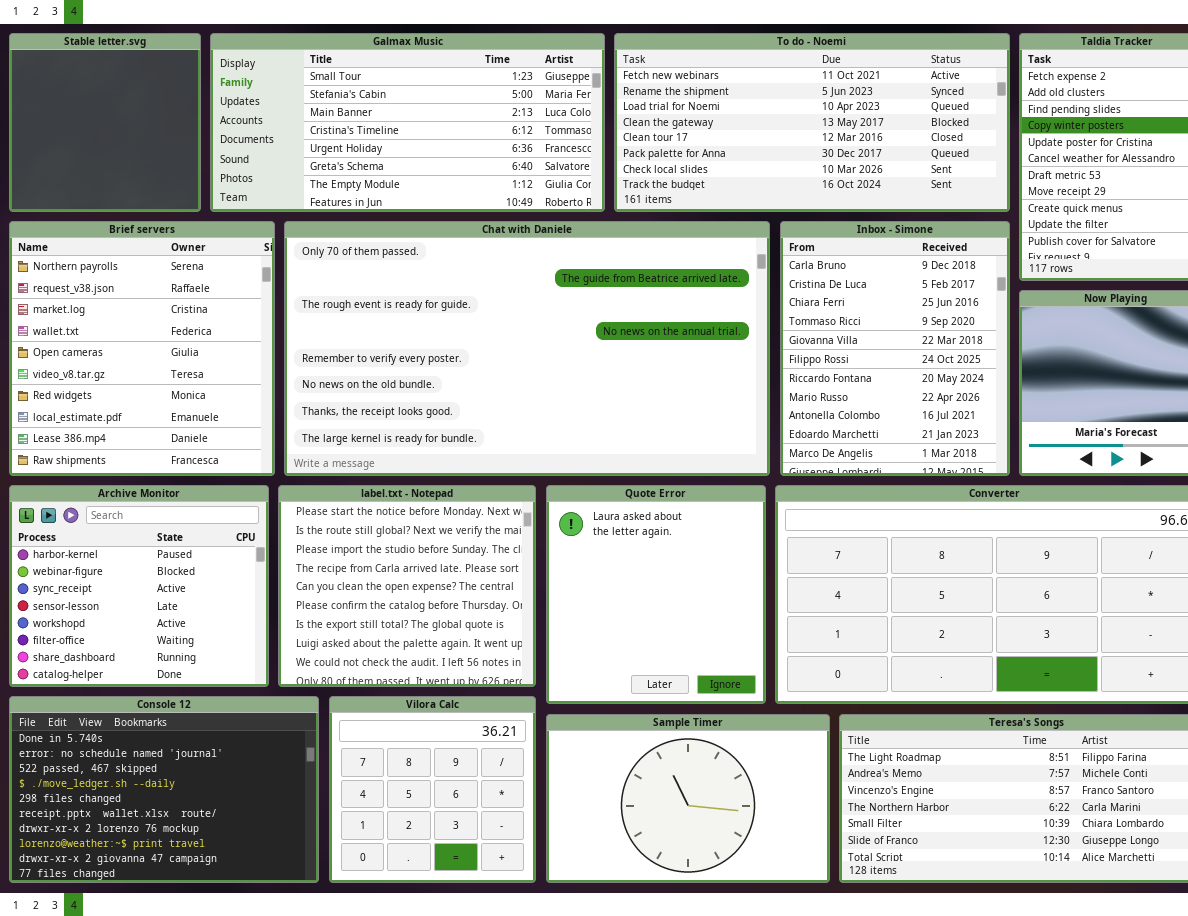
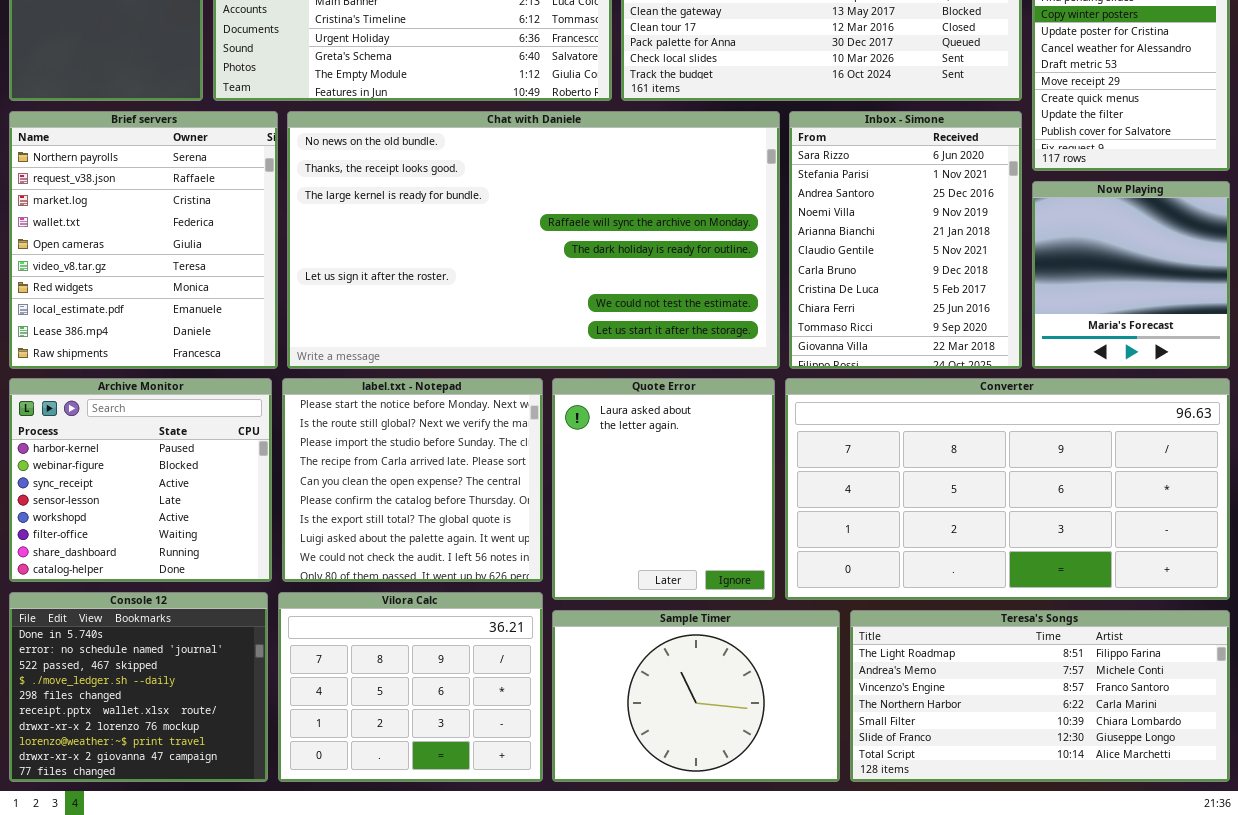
Chat with Daniele: [284,221,770,476] -> [287,111,780,369], scrolled down 5 rows
Inbox - Simone: [780,221,1010,476] -> [789,111,1022,369], scrolled up 6 rows
Console 12: [9,696,319,883] -> [9,592,268,782], resized
Vilora Calc: [329,696,536,883] -> [278,592,543,782], resized

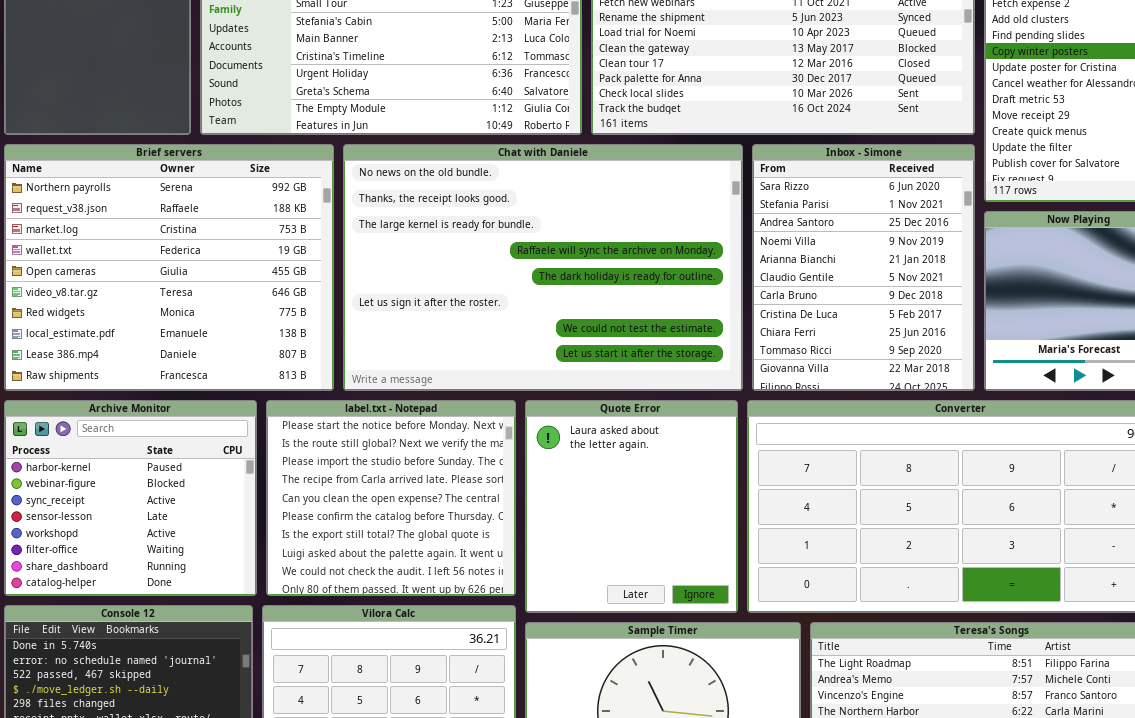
Brief servers: [9,111,278,369] -> [4,144,334,391], resized
Chat with Daniele: [287,111,780,369] -> [343,144,743,391], resized

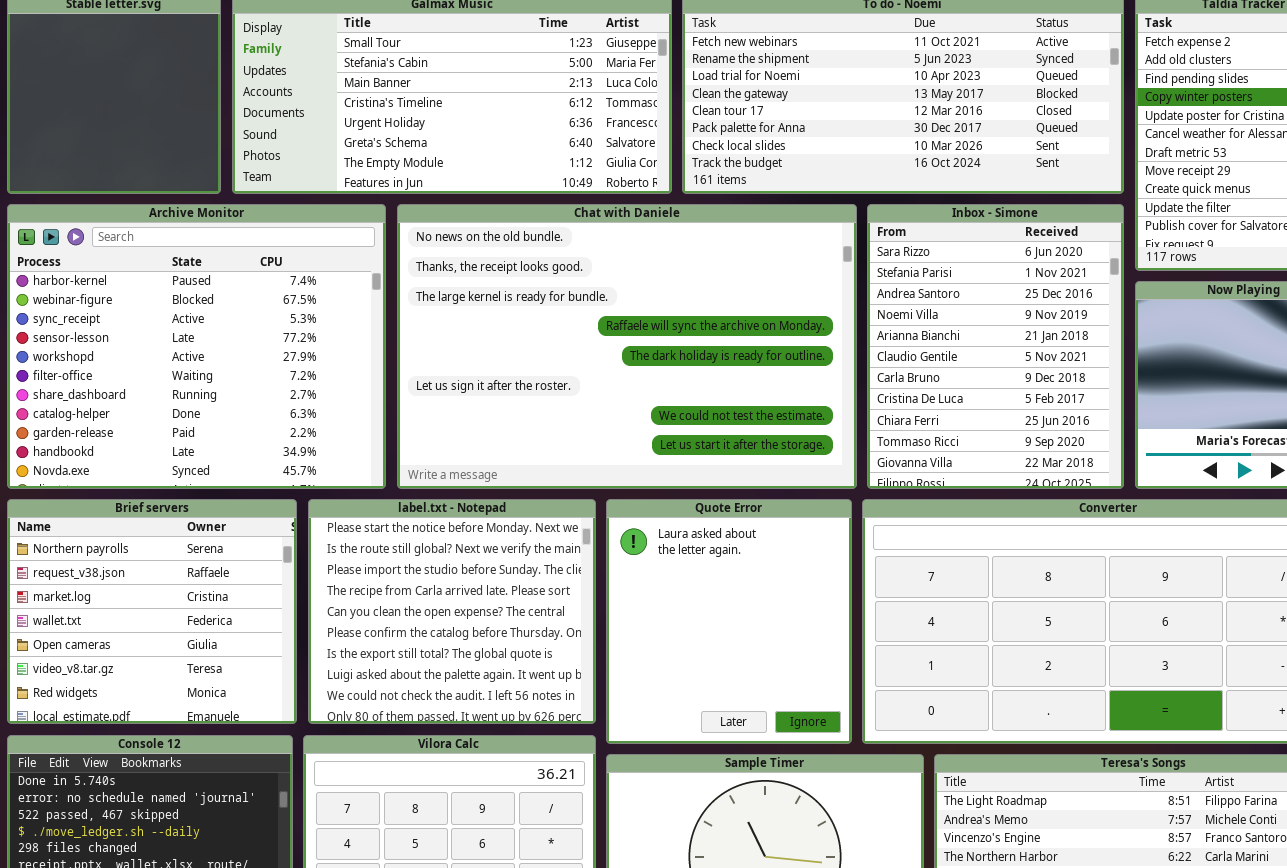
Brief servers: [4,144,334,391] -> [7,499,297,724], moved, resized
Archive Monitor: [4,400,257,596] -> [7,204,386,489], moved, resized

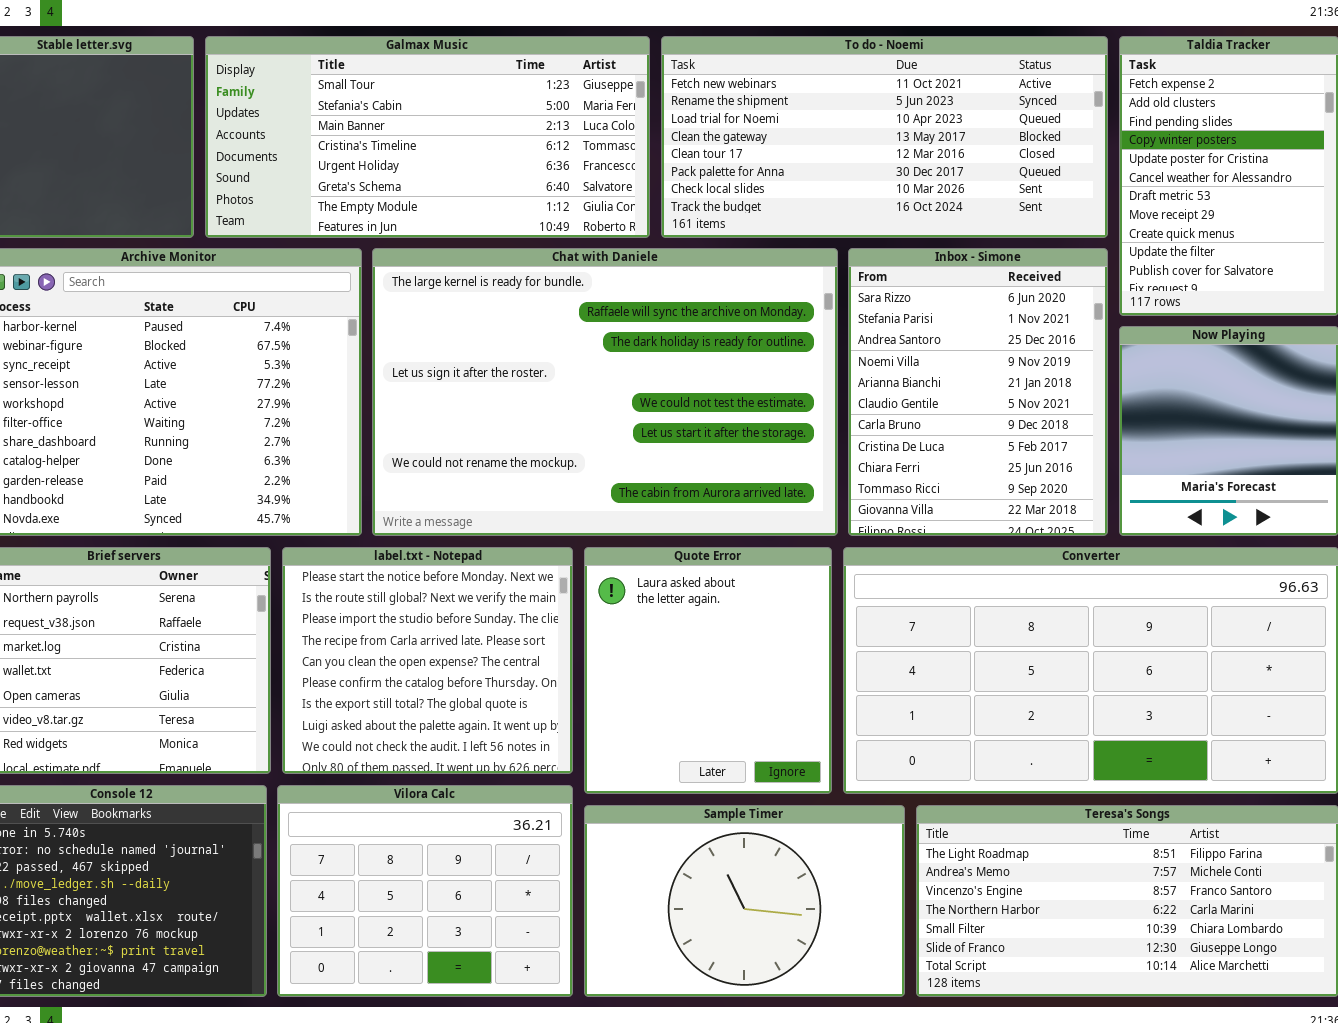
Chat with Daniele: [397,204,857,489] -> [372,248,838,536], scrolled down 2 rows

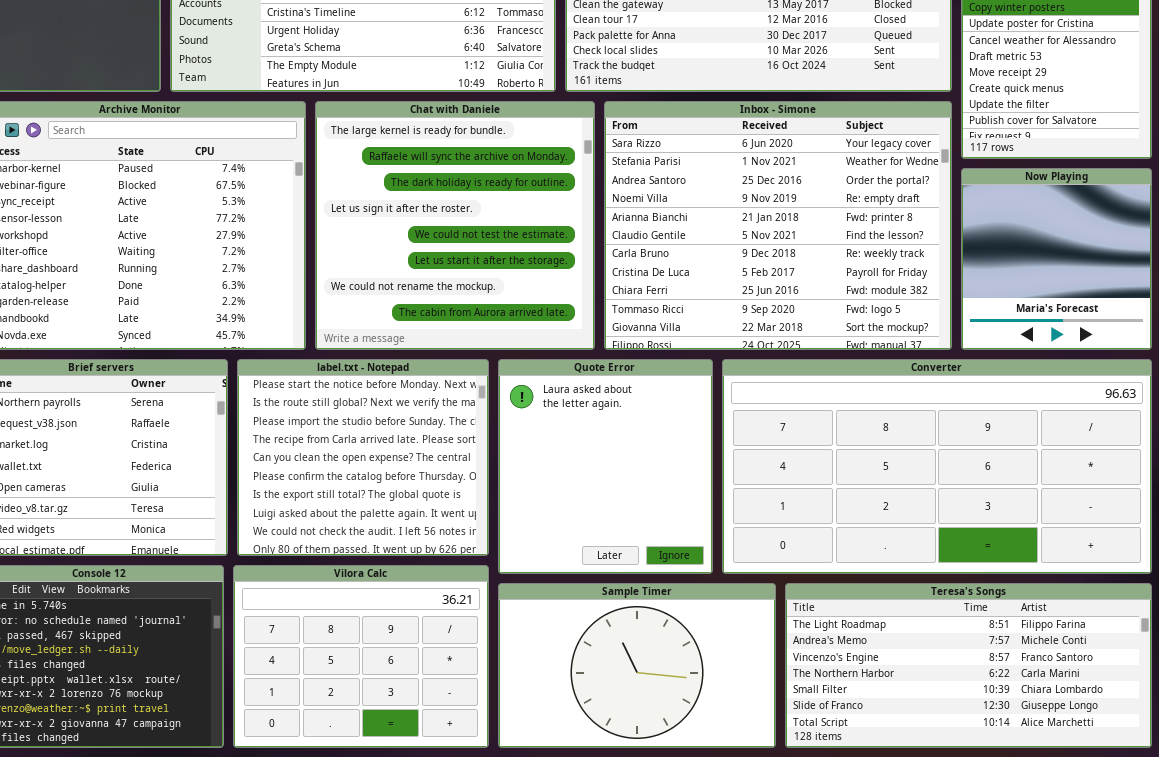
Chat with Daniele: [372,248,838,536] -> [315,101,595,350], resized
Inbox - Simone: [848,248,1108,536] -> [604,101,952,350], resized

